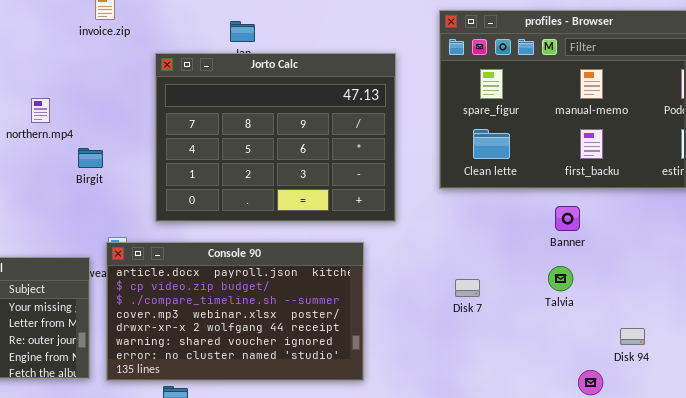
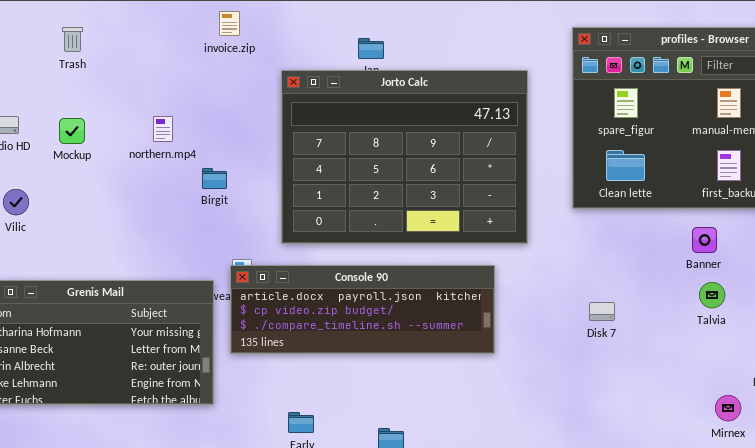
Console 90: [106,242,364,381] -> [230,265,495,354], resized
Talvia: [548,266,573,291] -> [699,282,725,308], moved

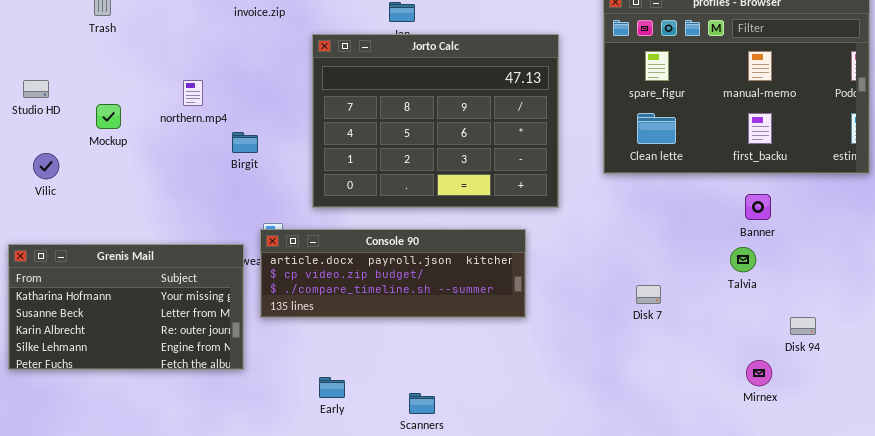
Mockup: [59,118,85,144] -> [96,104,121,129], moved
Banner: [692,227,717,253] -> [745,194,771,220], moved
Disk 7: [589,302,615,321] -> [636,285,661,304], moved

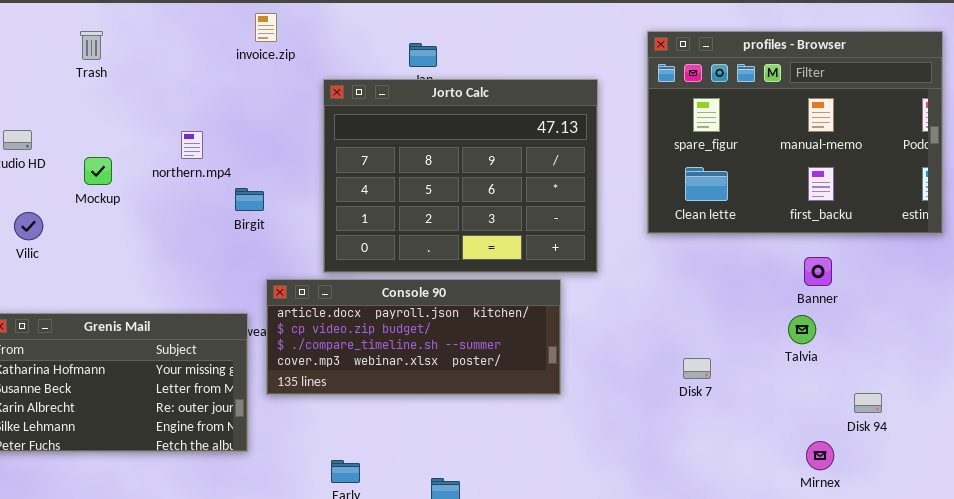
Console 90: [260,229,526,318] -> [266,279,561,395], resized

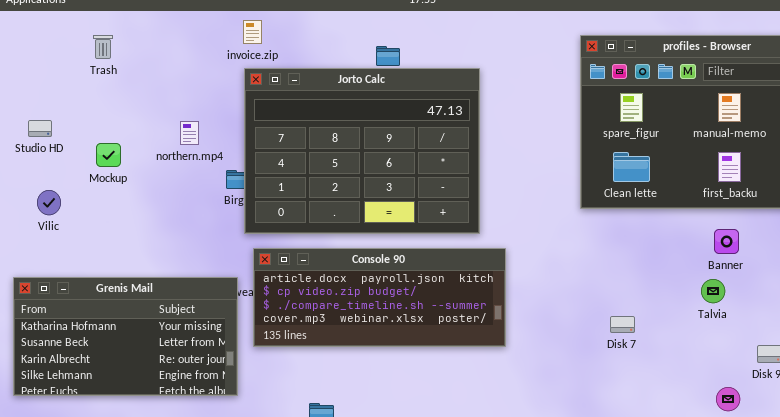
Jorto Calc: [323,79,598,273] -> [244,68,480,234], moved

